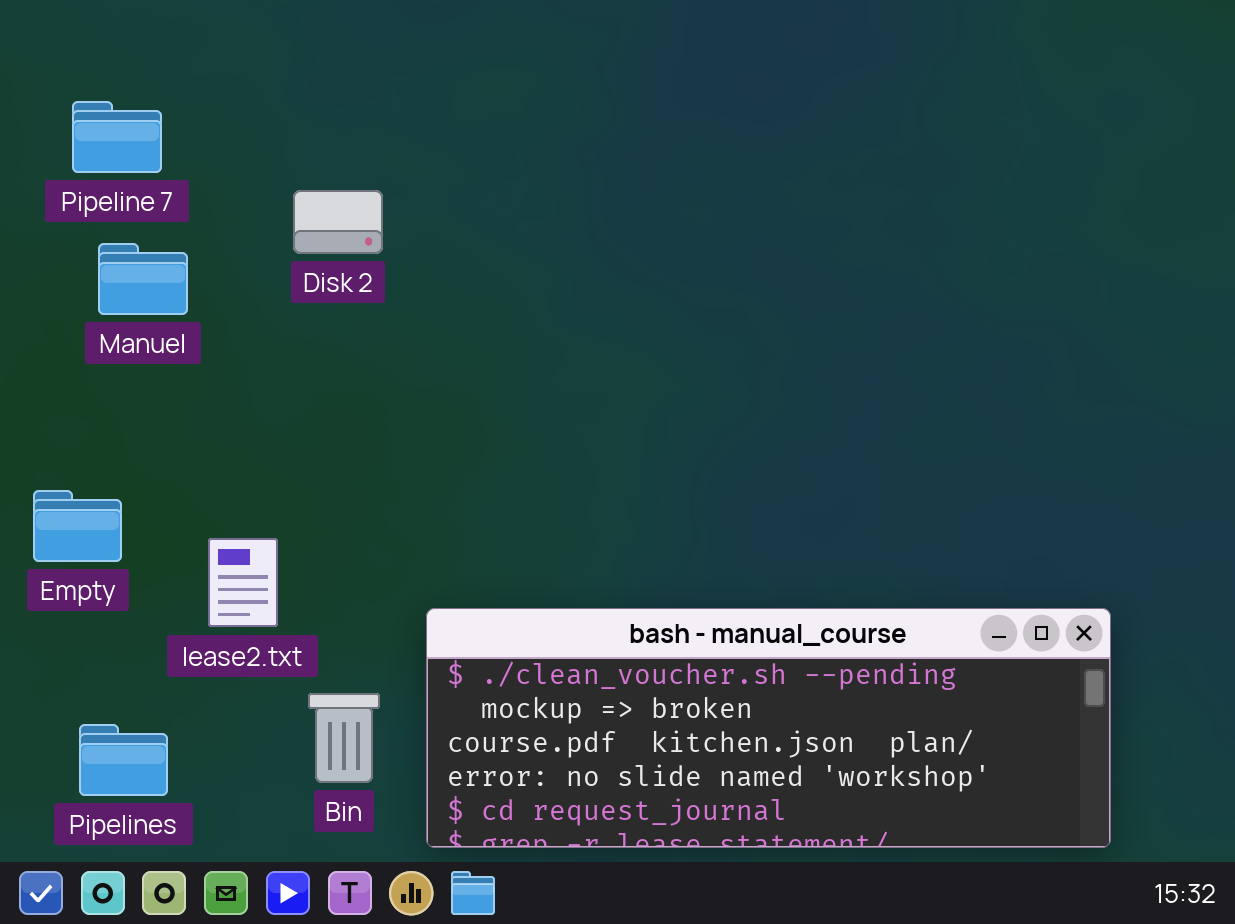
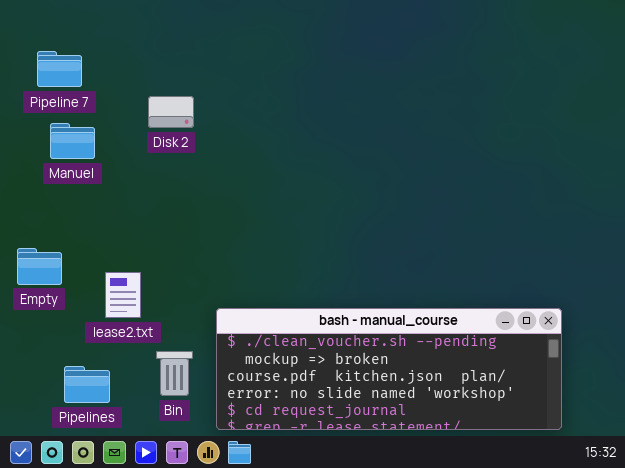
Pipelines: [79,724,168,796] -> [64,366,110,403], moved

